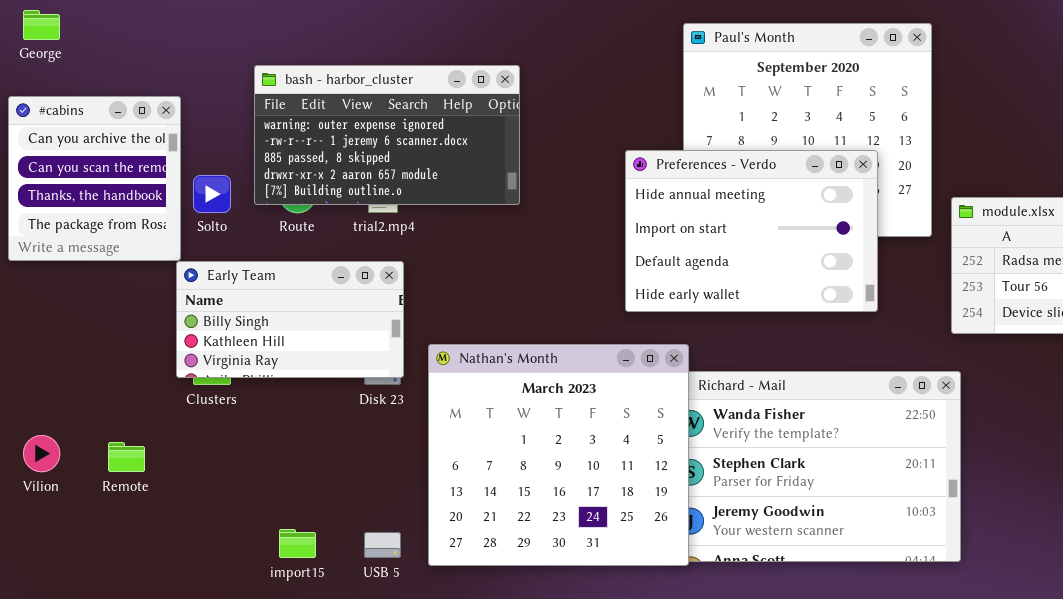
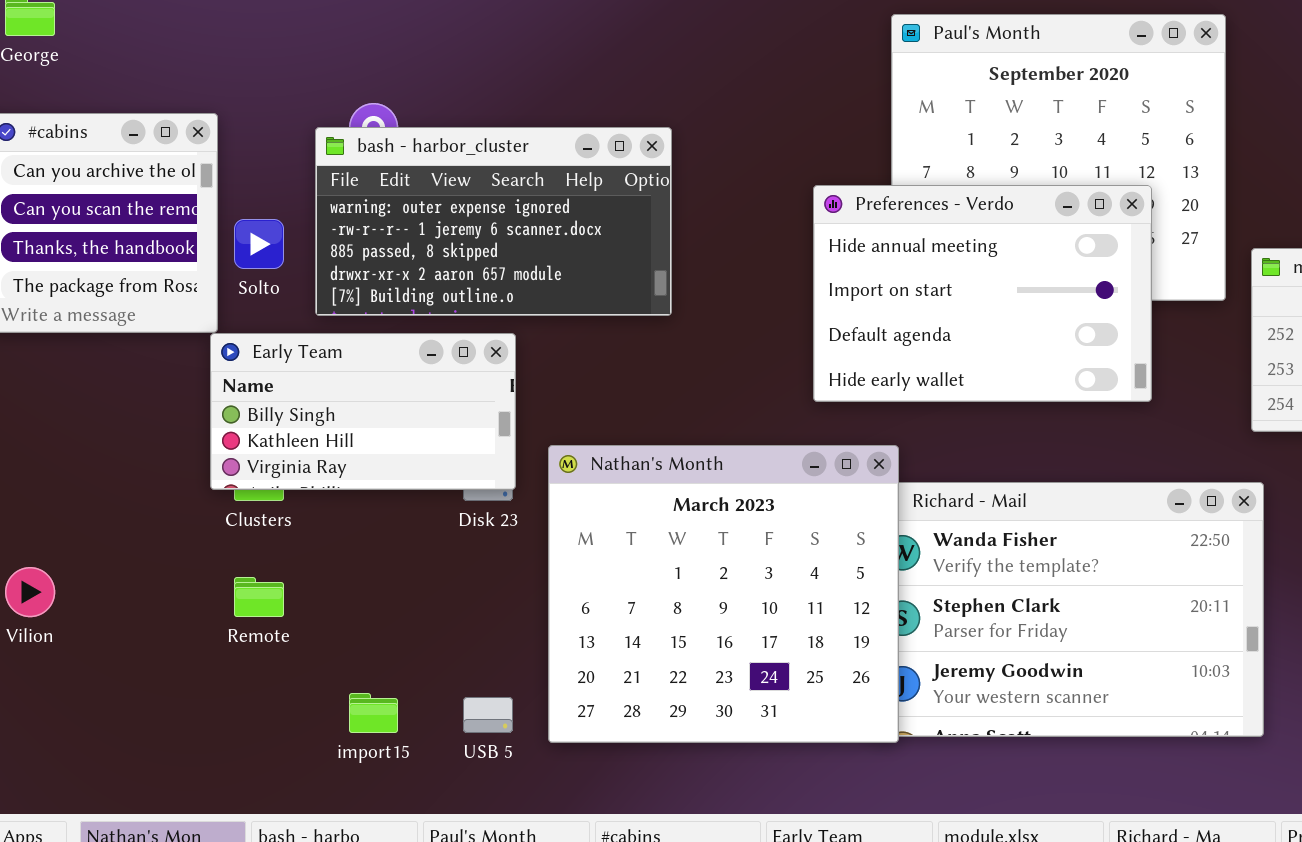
bash - harbor_cluster: [254,65,520,205] -> [315,127,672,316], moved
Remote: [108,442,145,472] -> [234,577,284,617], moved

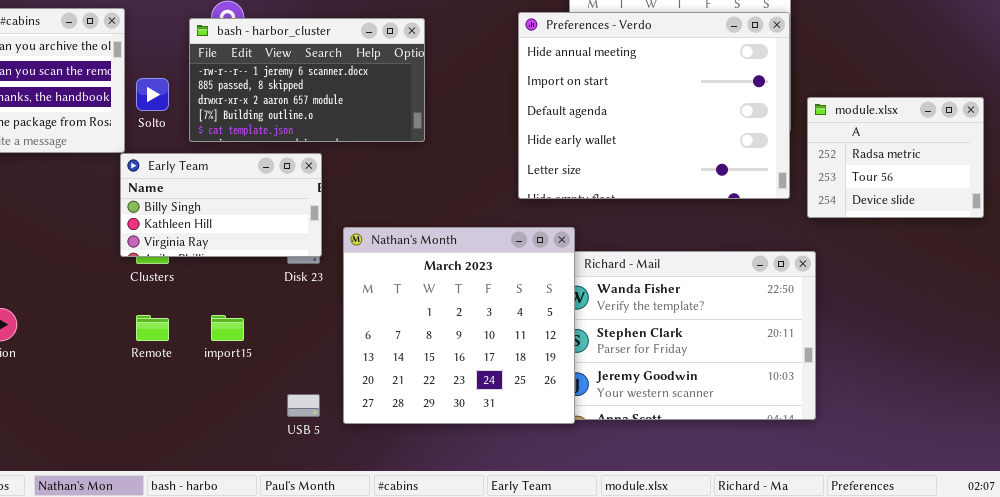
bash - harbor_cluster: [315,127,672,316] -> [189,18,425,142], scrolled down 1 row
Preferences - Verdo: [813,185,1152,402] -> [518,12,790,199], resized
import15: [349,693,398,733] -> [211,315,244,341], moved

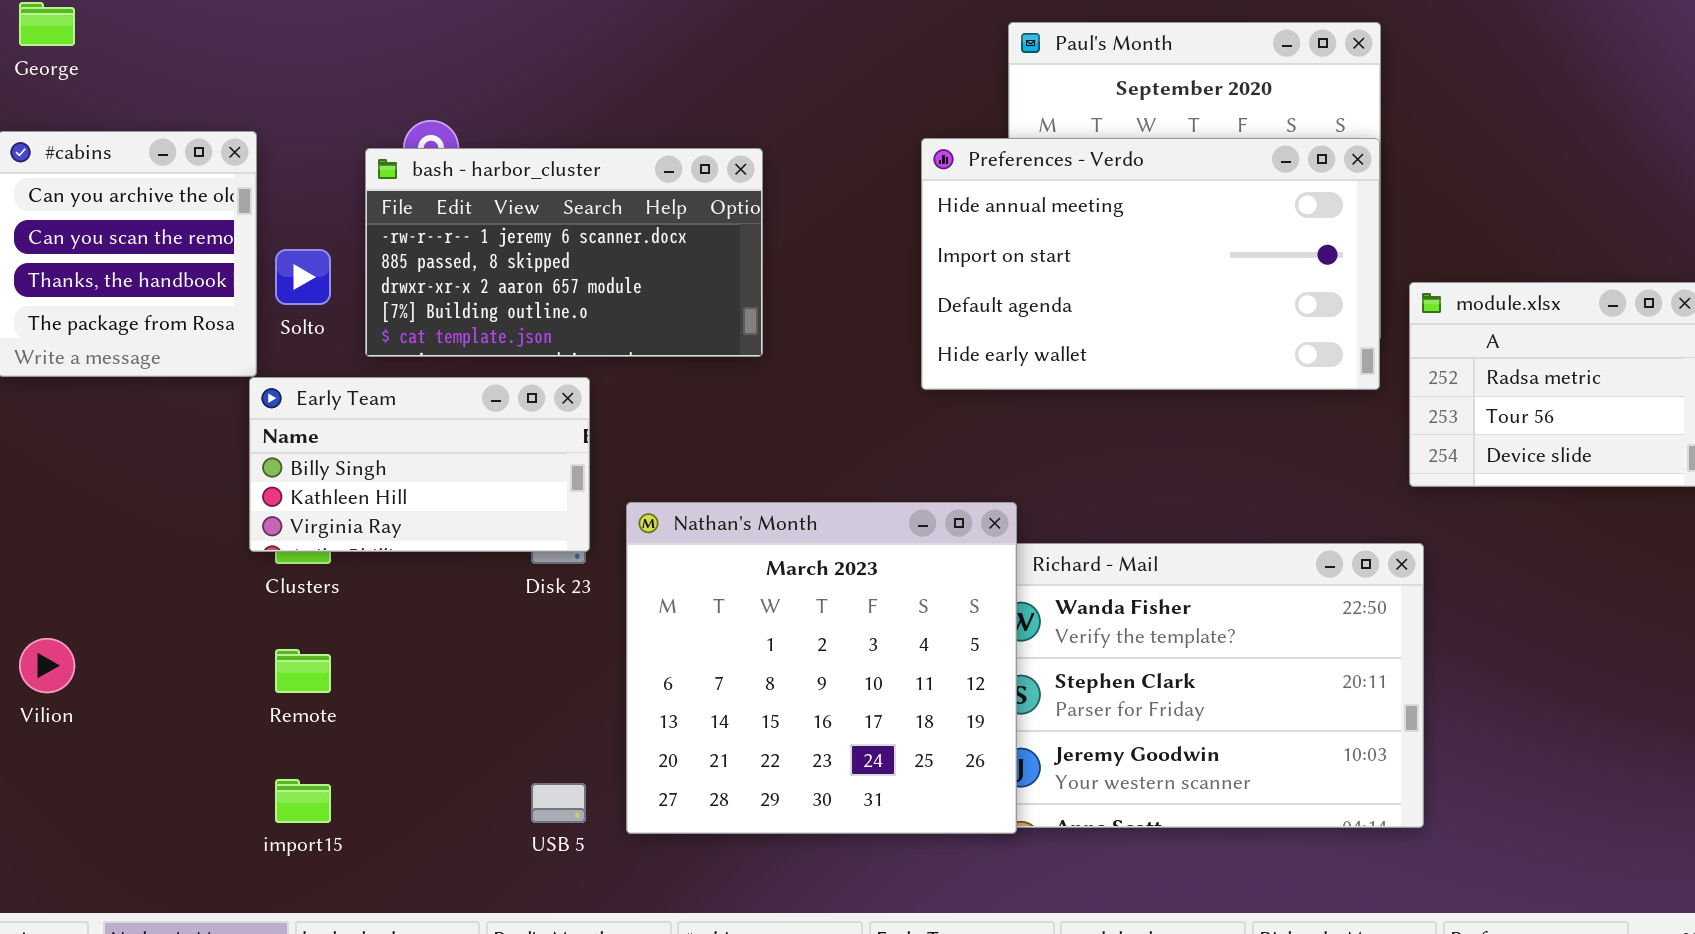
Preferences - Verdo: [518,12,790,199] -> [921,138,1380,390], resized
import15: [211,315,244,341] -> [275,779,331,823], moved

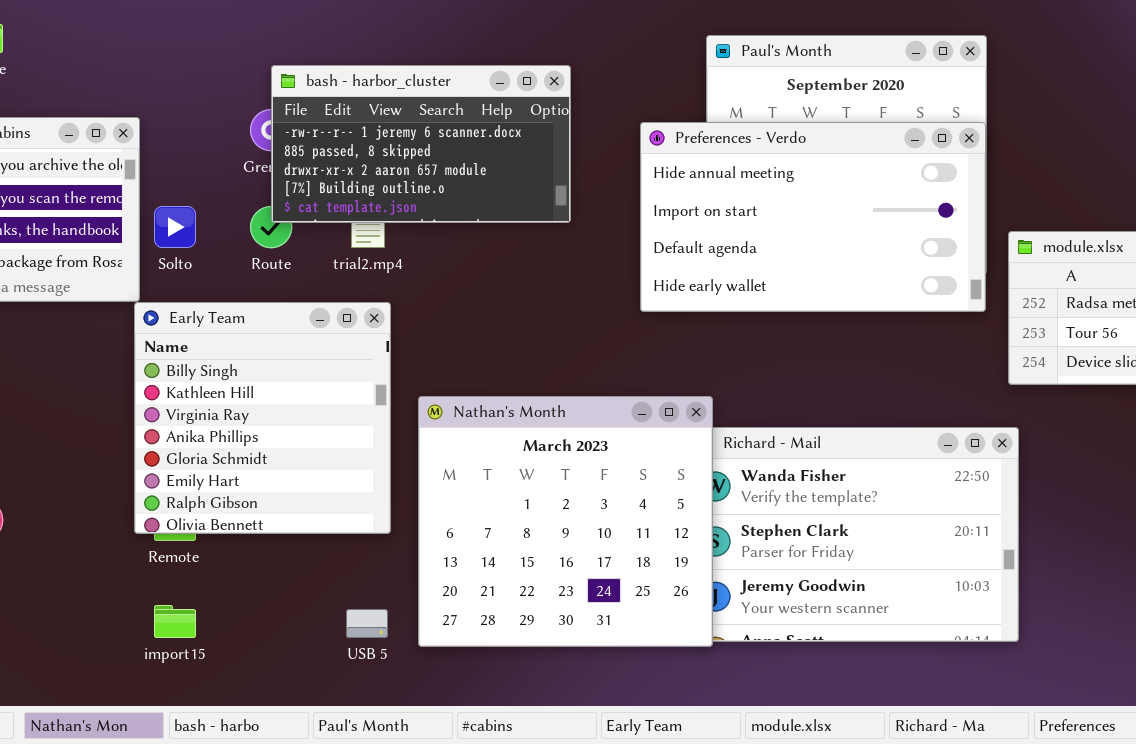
bash - harbor_cluster: [365,148,763,357] -> [271,65,571,223], moved
Early Team: [249,377,590,552] -> [134,302,391,534], resized

